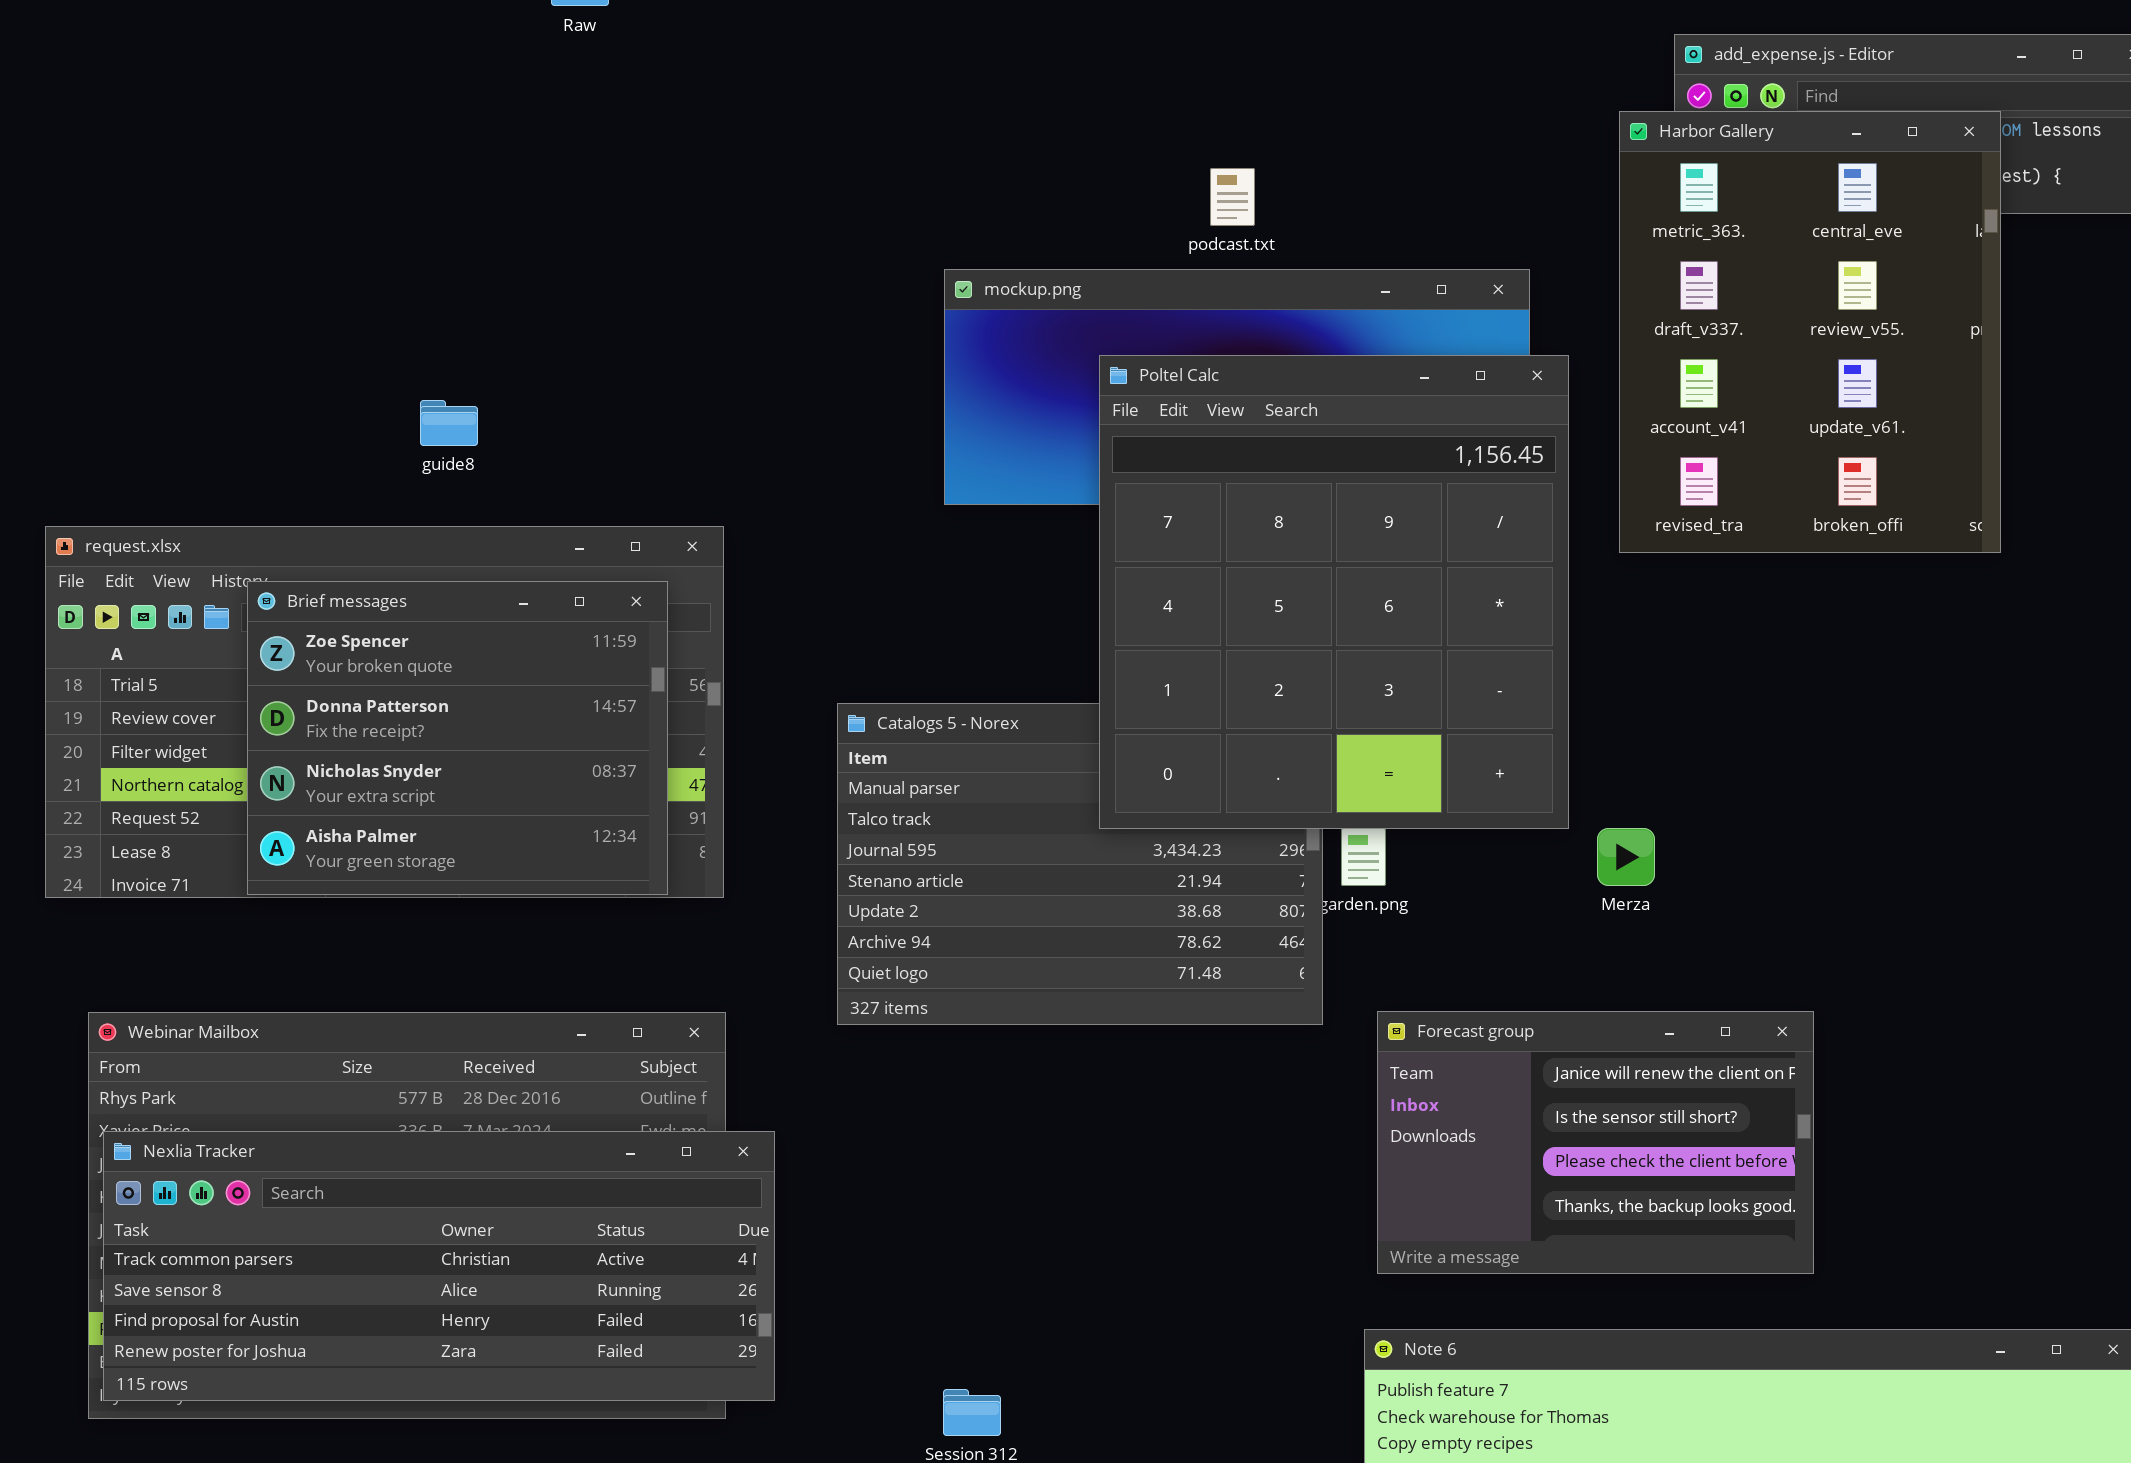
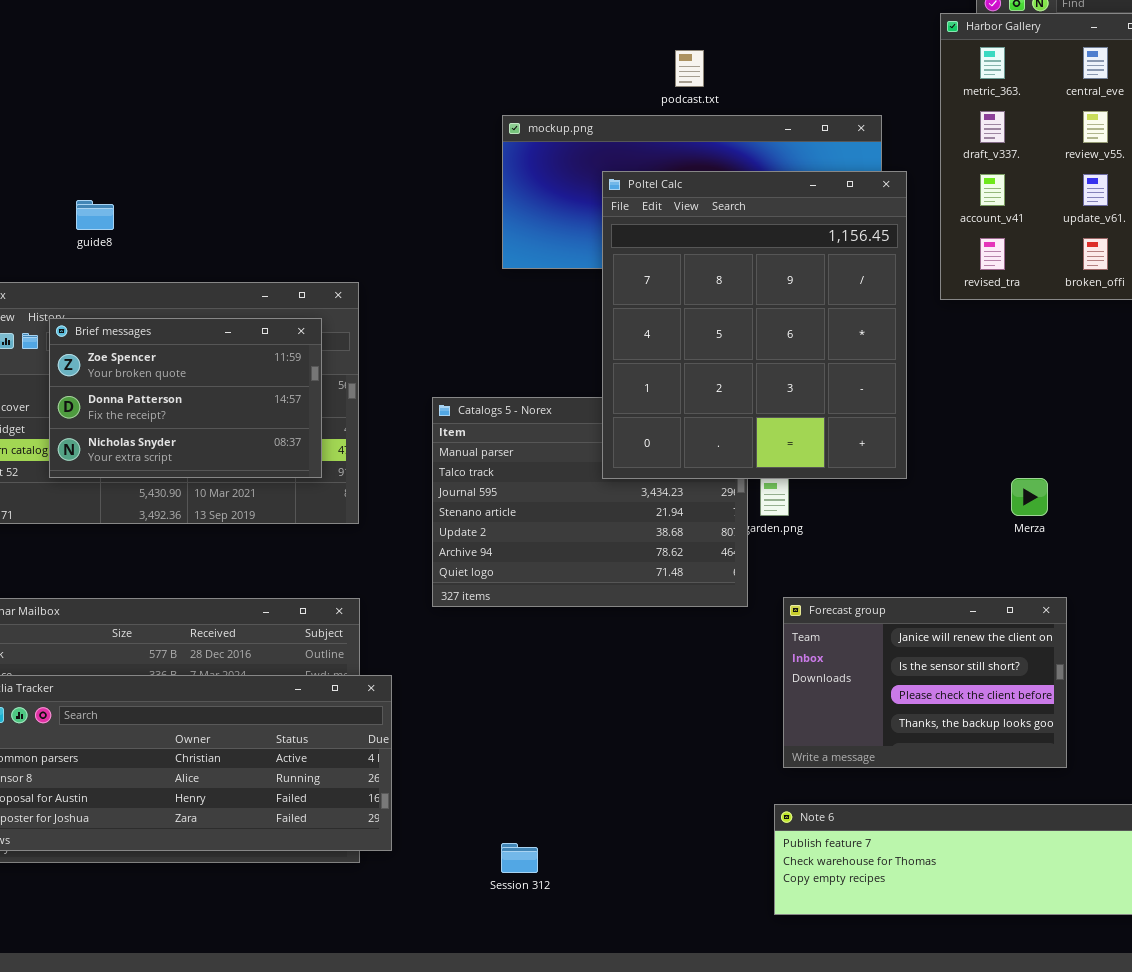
guide8: [420,400,478,446] -> [76,200,114,230], moved
Brief messages: [247,581,668,895] -> [49,318,322,478], resized
Merza: [1597,828,1655,886] -> [1011,478,1048,516], moved

